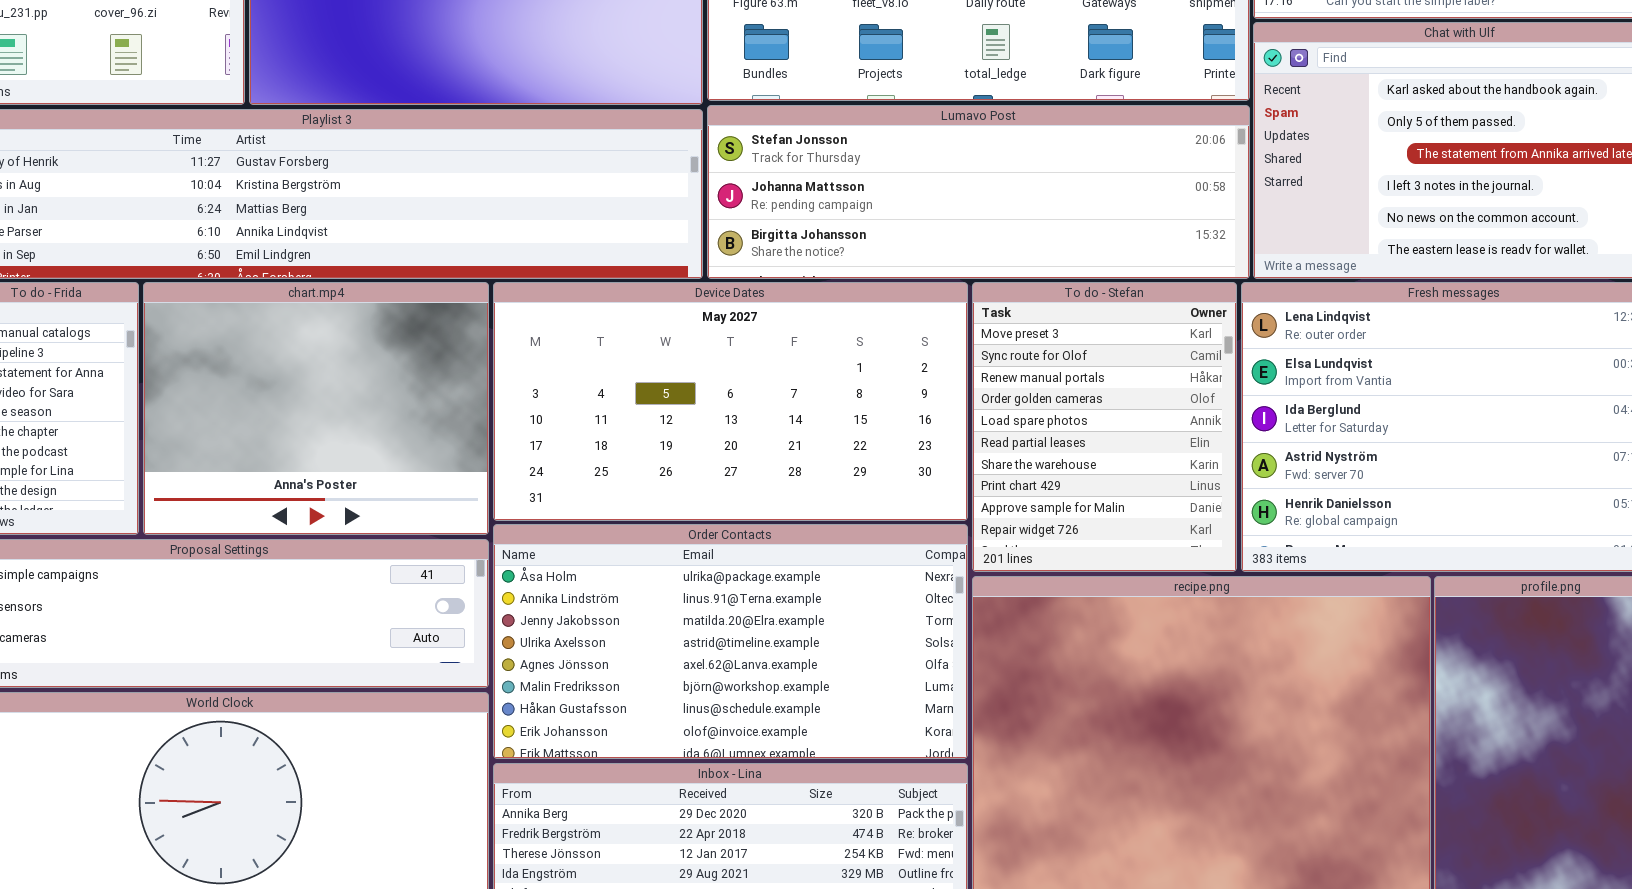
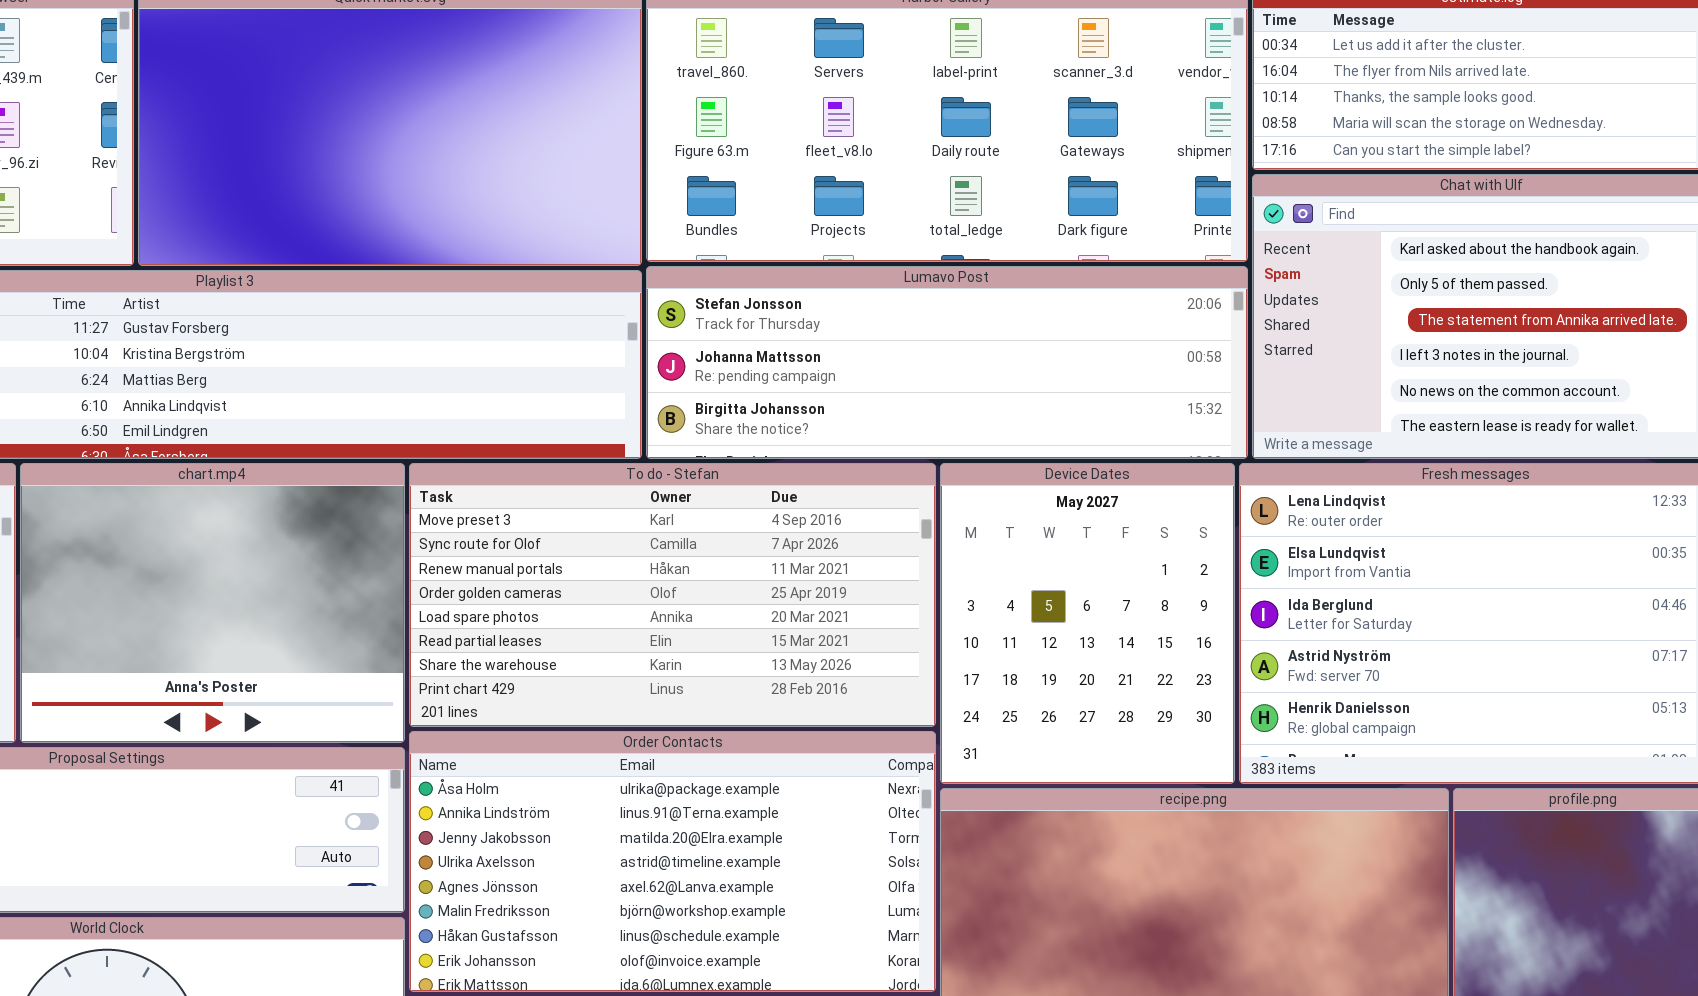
Device Dates: [493,282,968,521] -> [940,463,1235,784], moved, resized
To do - Stefan: [972,282,1237,572] -> [409,463,936,727], moved, resized

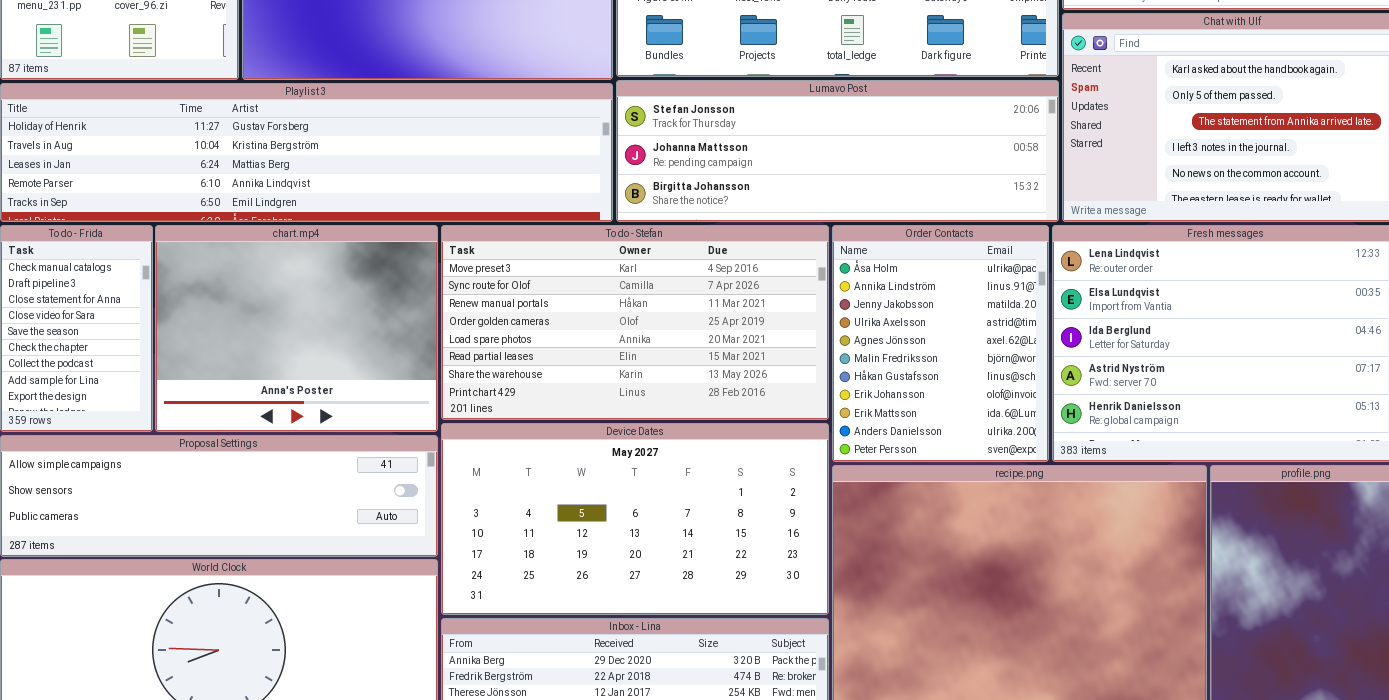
Device Dates: [940,463,1235,784] -> [441,423,829,615], moved, resized
Order Contacts: [409,731,936,992] -> [832,225,1049,462], moved, resized

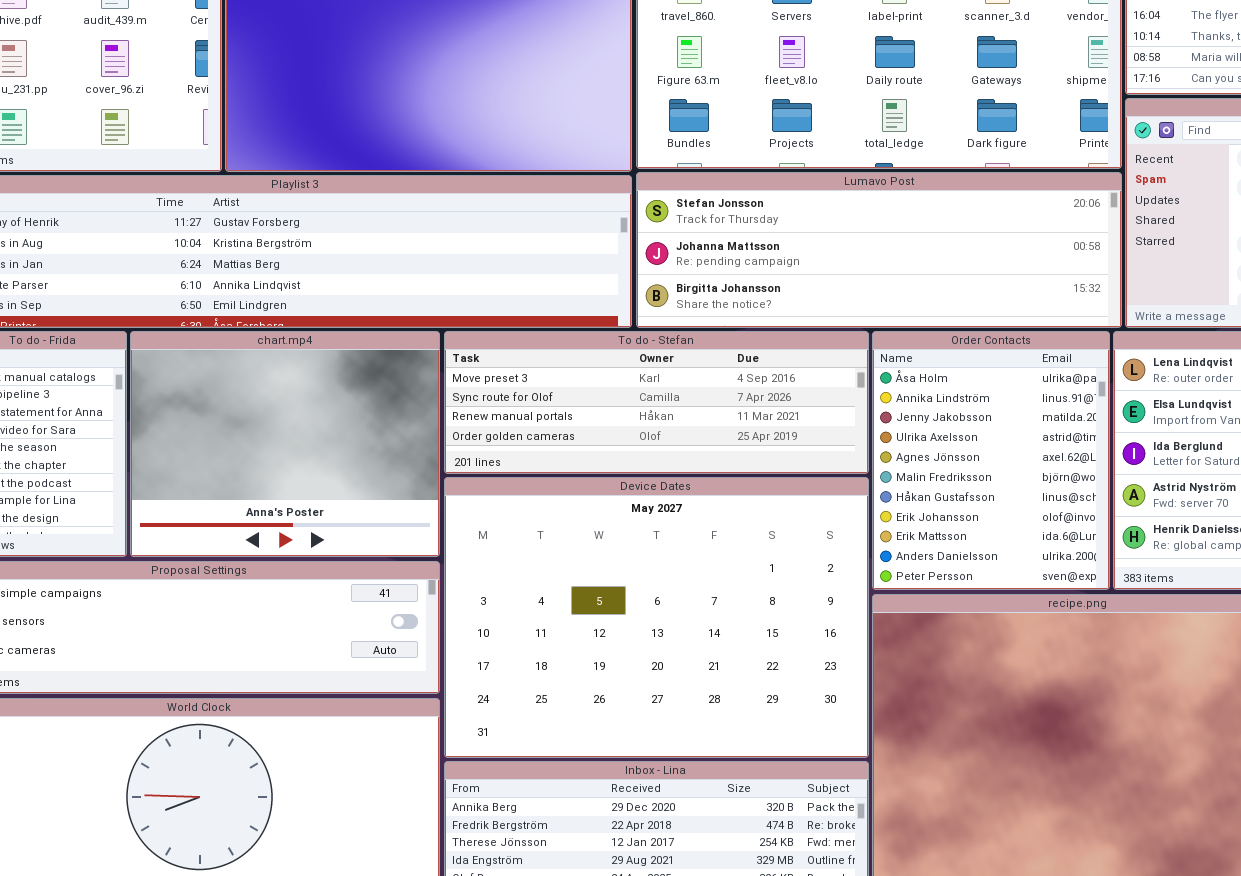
To do - Stefan: [441,225,829,420] -> [444,331,869,474], resized
Device Dates: [441,423,829,615] -> [444,477,869,758], resized

